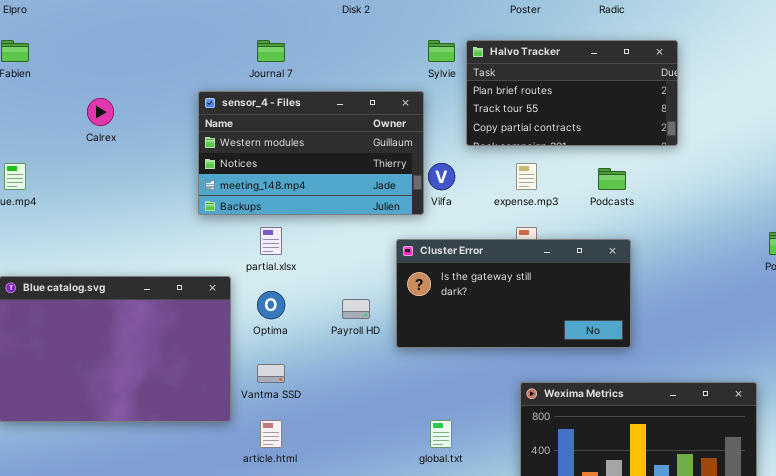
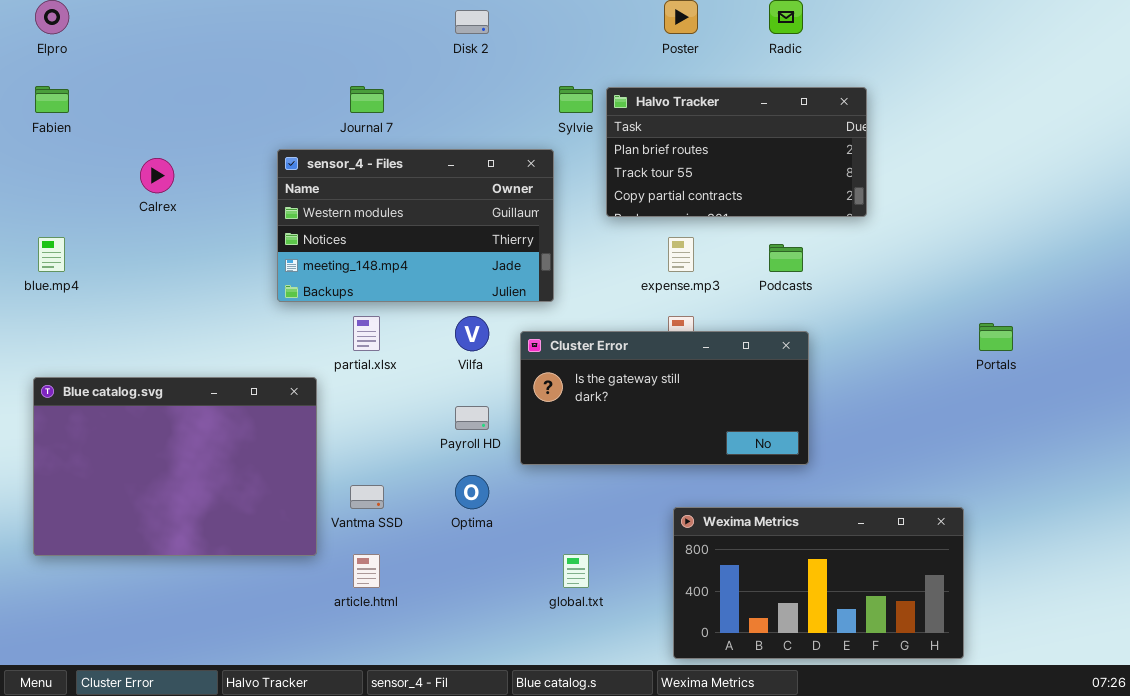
Vilfa: [428,163,455,190] -> [455,316,489,351], moved
Optima: [257,291,285,319] -> [455,475,489,509], moved

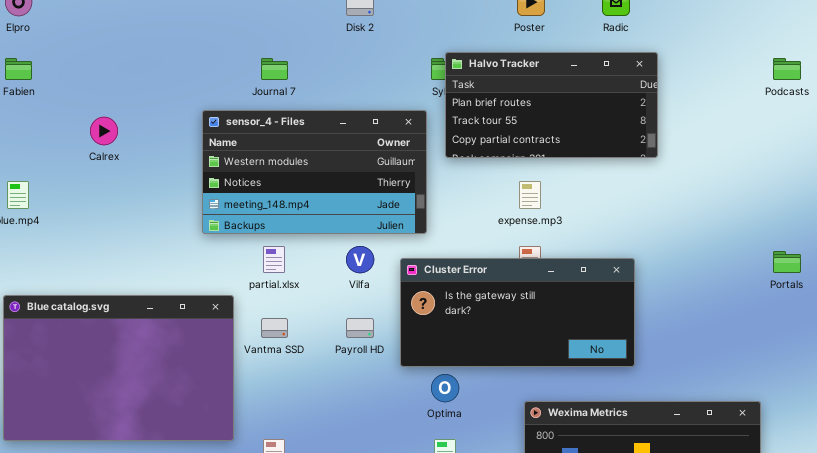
Halvo Tracker: [606,87,867,217] -> [445,52,658,158], moved
Podcasts: [769,244,803,272] -> [773,58,801,80], moved
Optima: [455,475,489,509] -> [431,374,459,402], moved
Vantma SSD: [350,485,384,509] -> [261,318,288,338], moved

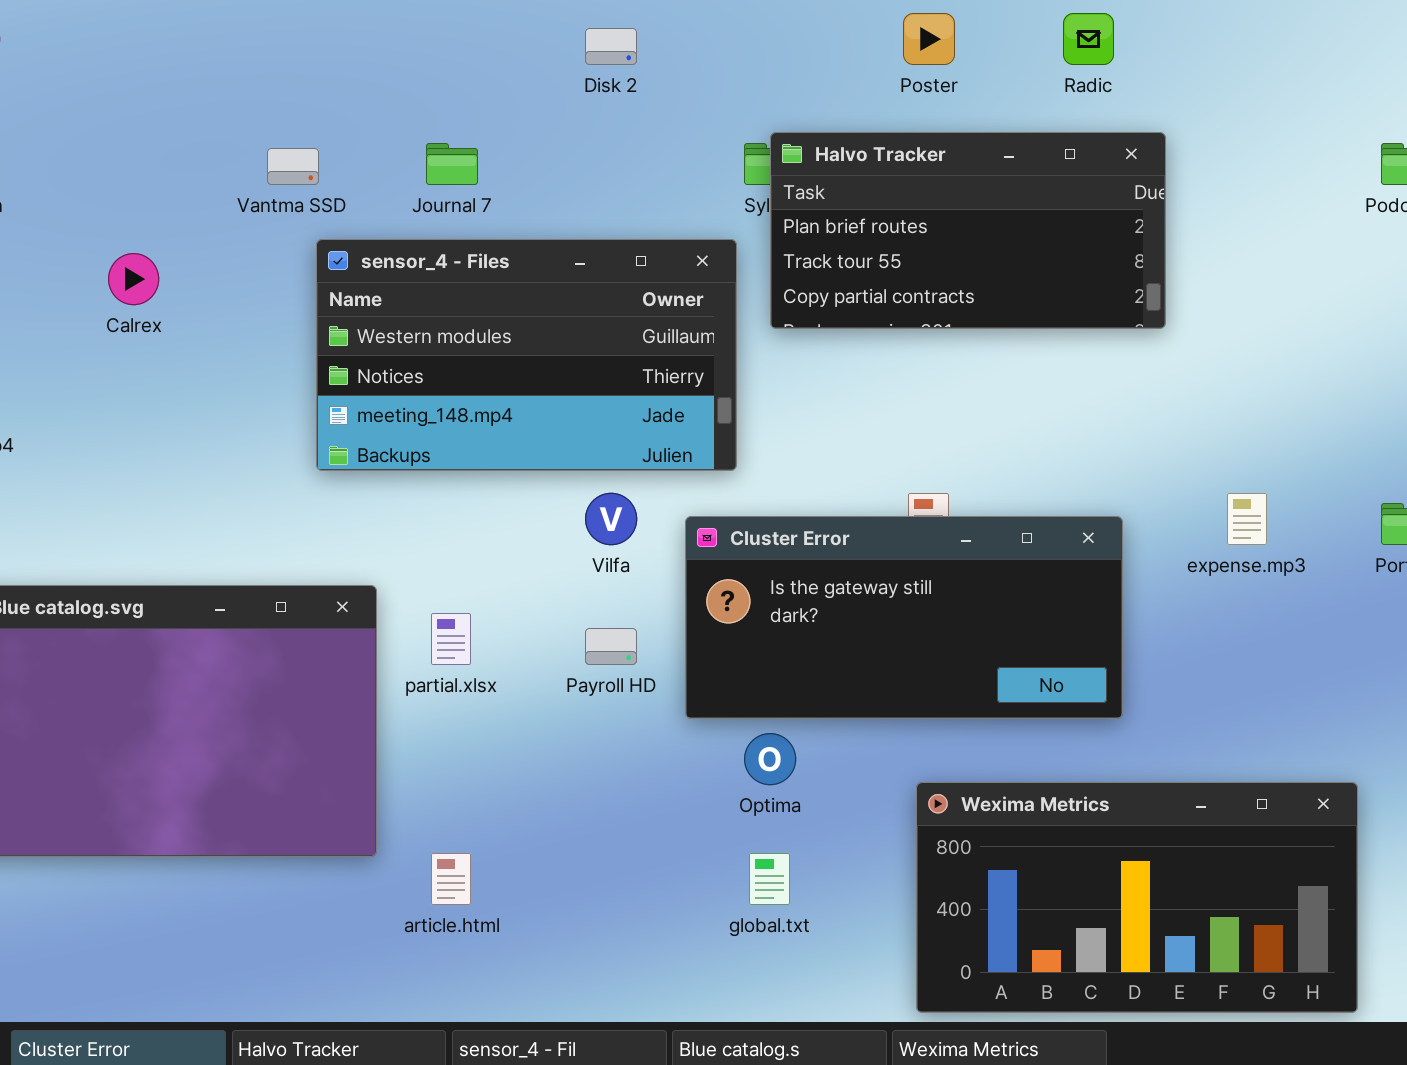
expense.mp3: [519,181,541,209] -> [1227,493,1267,545], moved
partial.xlsx: [263,246,285,273] -> [431,613,471,665], moved
Vantma SSD: [261,318,288,338] -> [267,148,319,185], moved

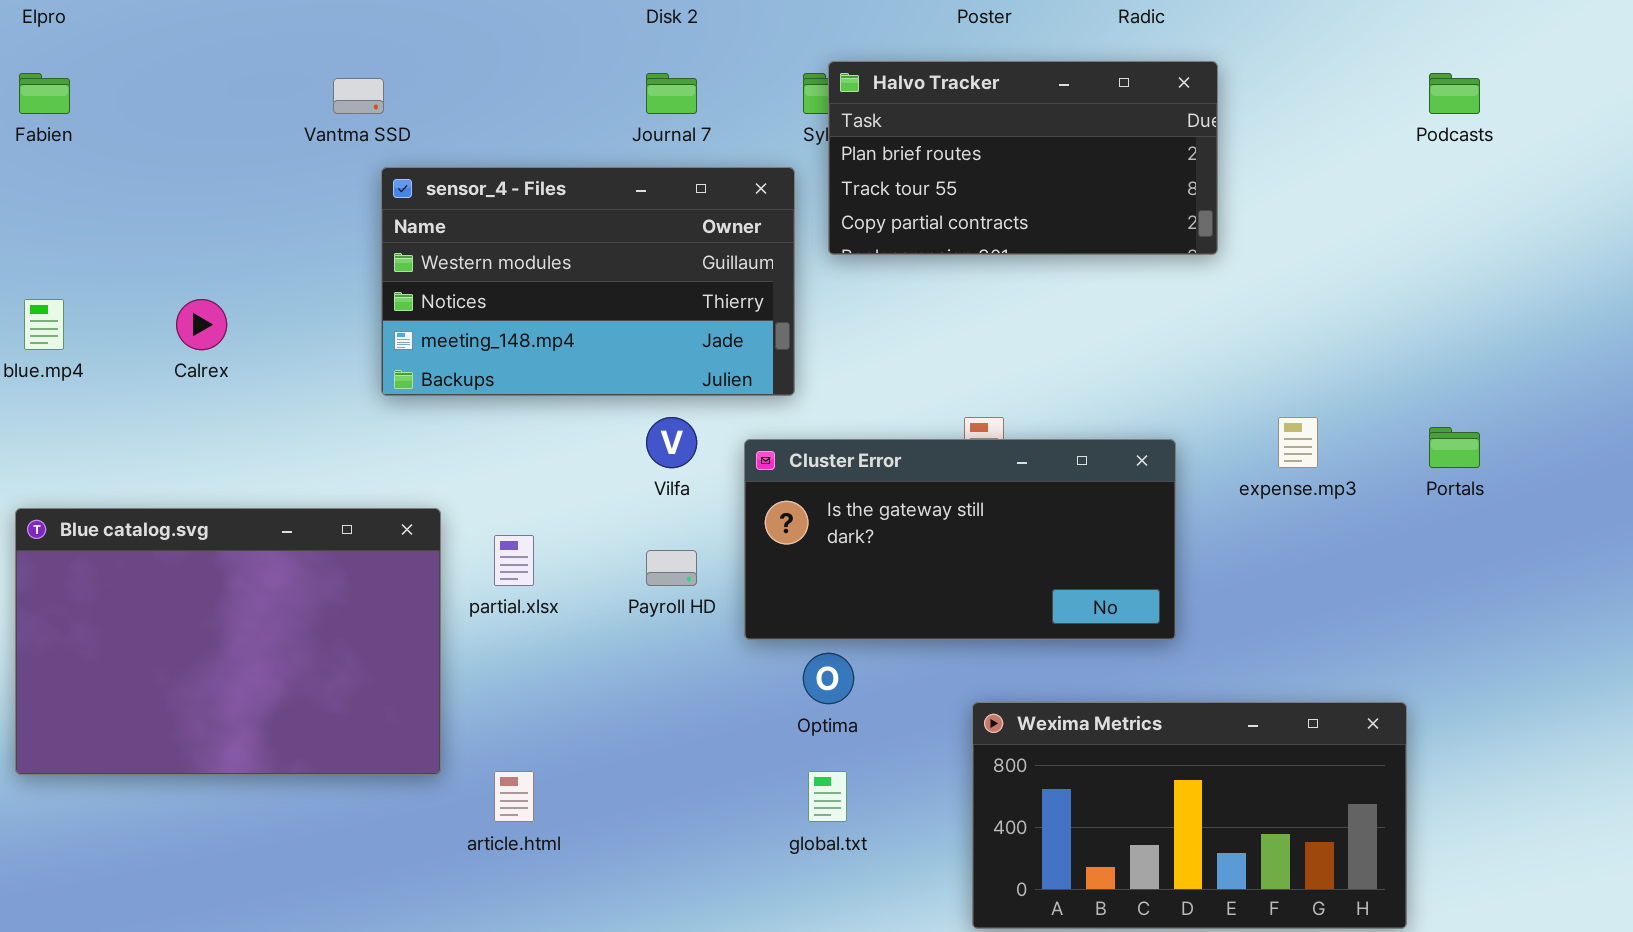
Journal 7: [426,143,478,185] -> [646,73,697,114], moved
Calrex: [108,253,159,305] -> [176,299,227,350], moved

